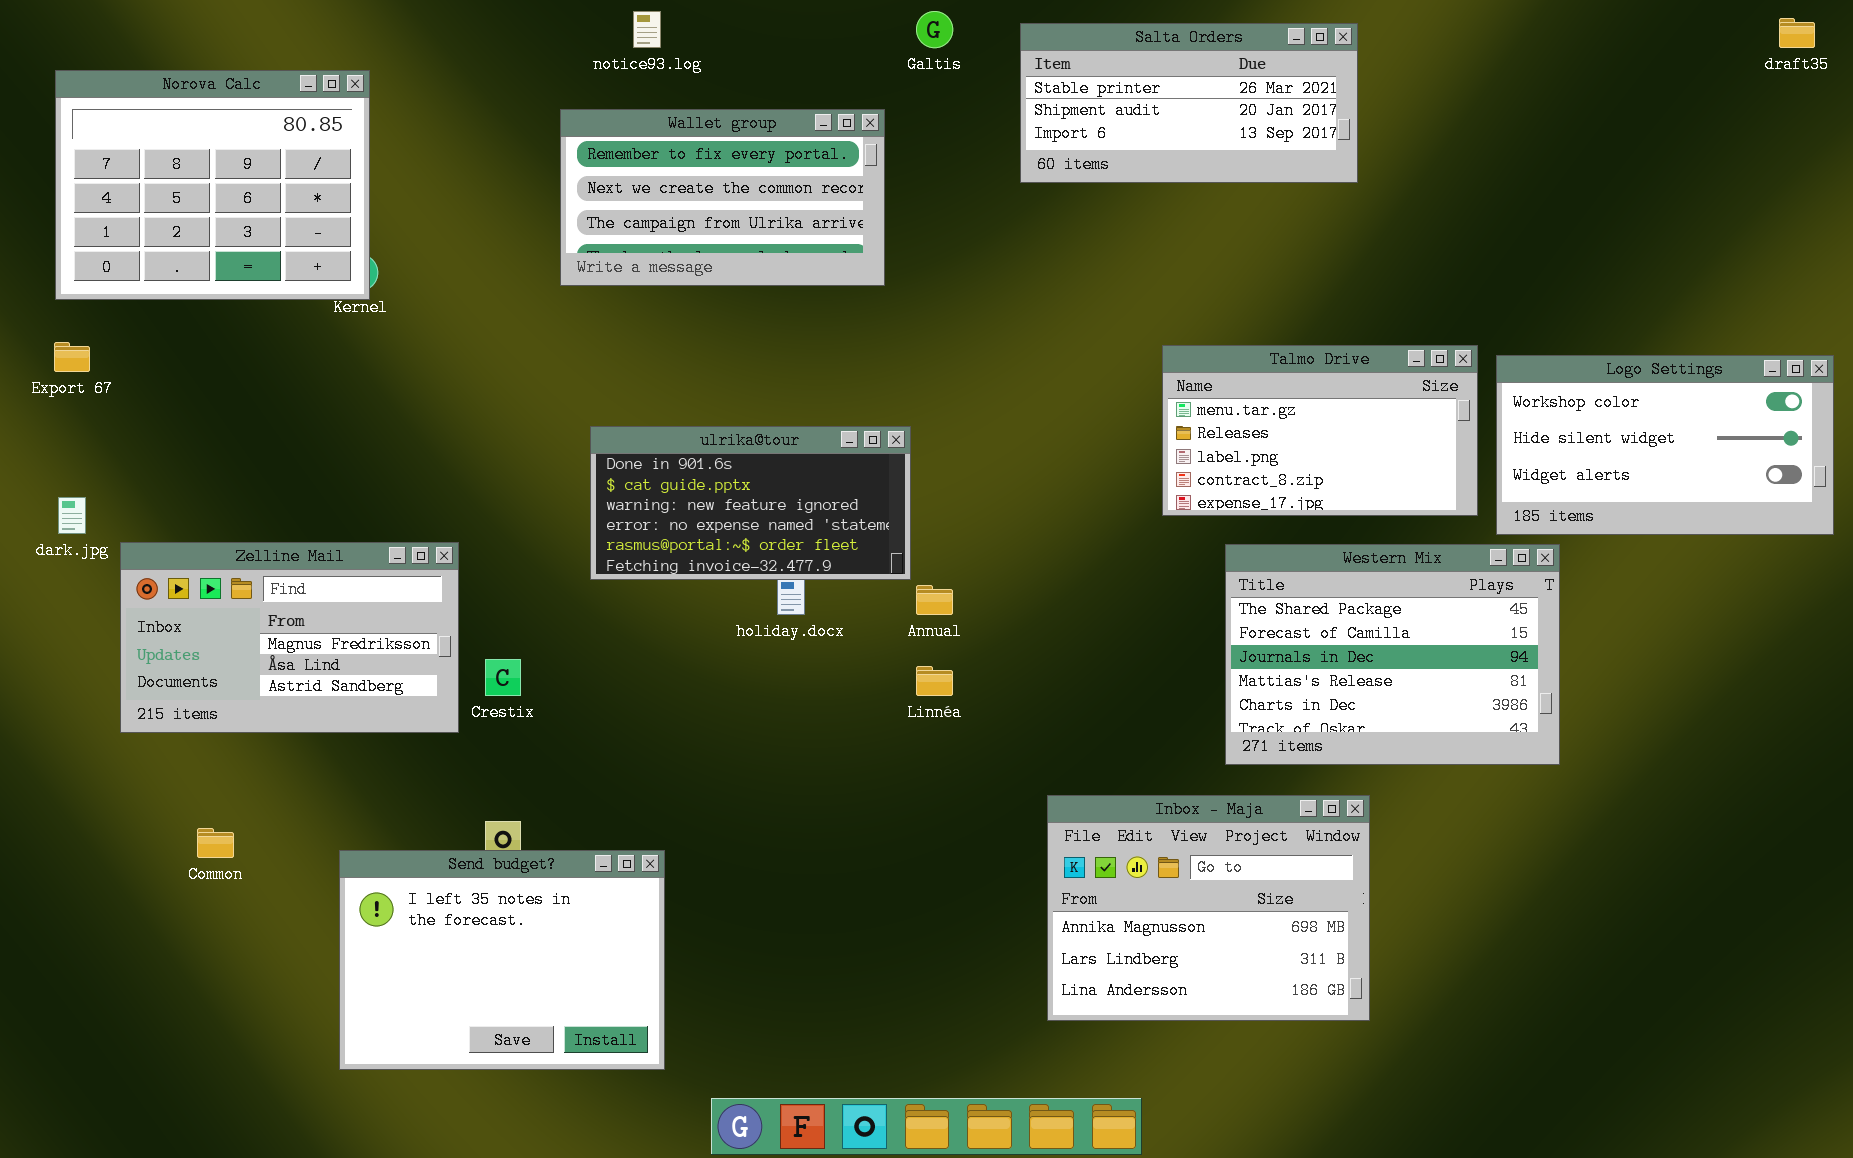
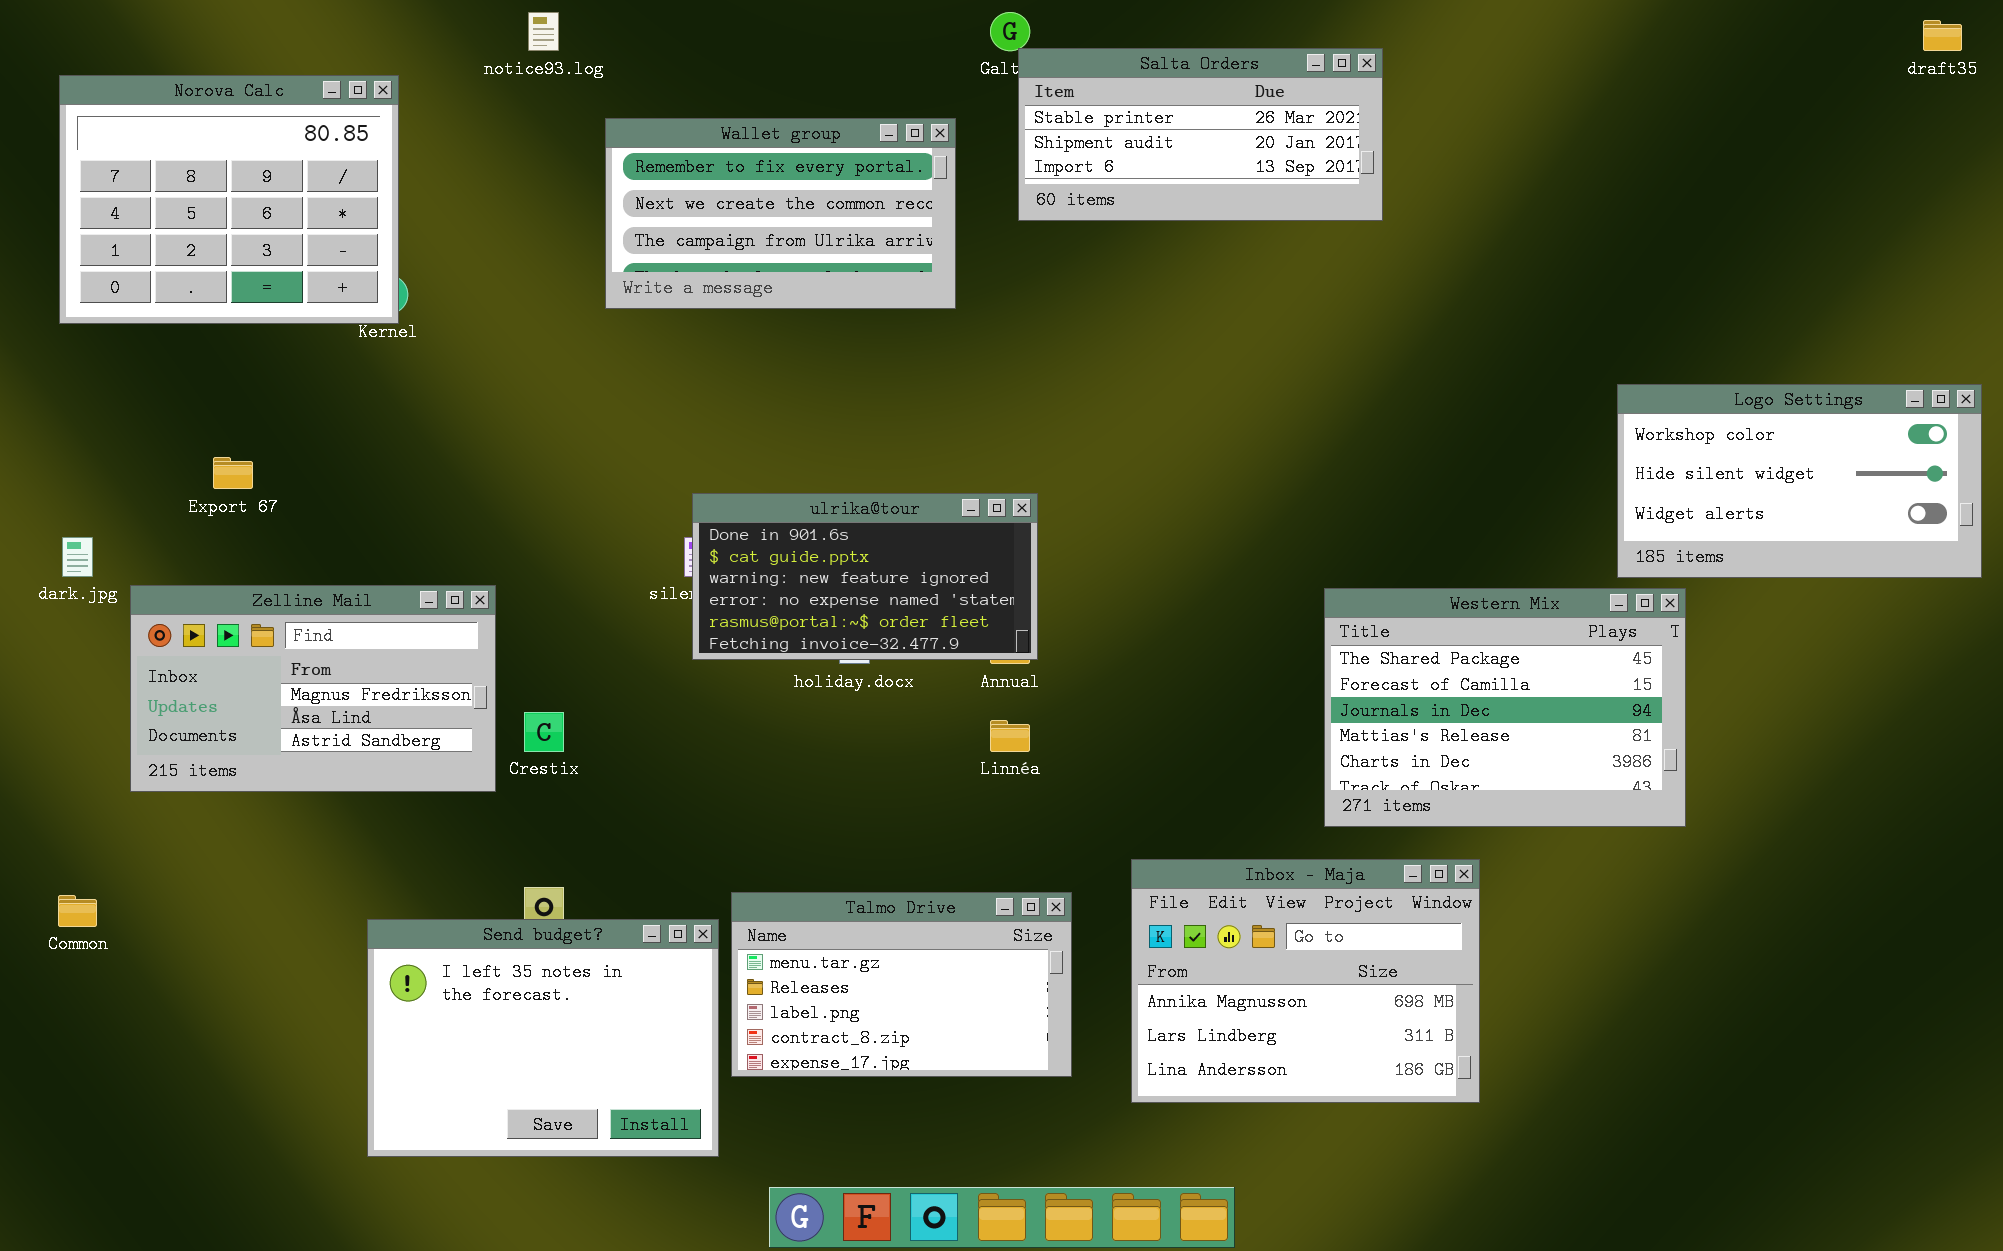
notice93.log: [633,11,661,48] -> [528,12,559,51], moved
Salta Orders: [1020,23,1358,183] -> [1018,48,1383,221], moved
Export 67: [54,342,90,372] -> [213,457,253,489], moved
Talmo Drive: [1162,345,1478,516] -> [731,892,1072,1077], moved
ulrika@tour: [590,426,911,580] -> [692,493,1038,660], moved
Common: [197,828,234,858] -> [58,895,97,927], moved

